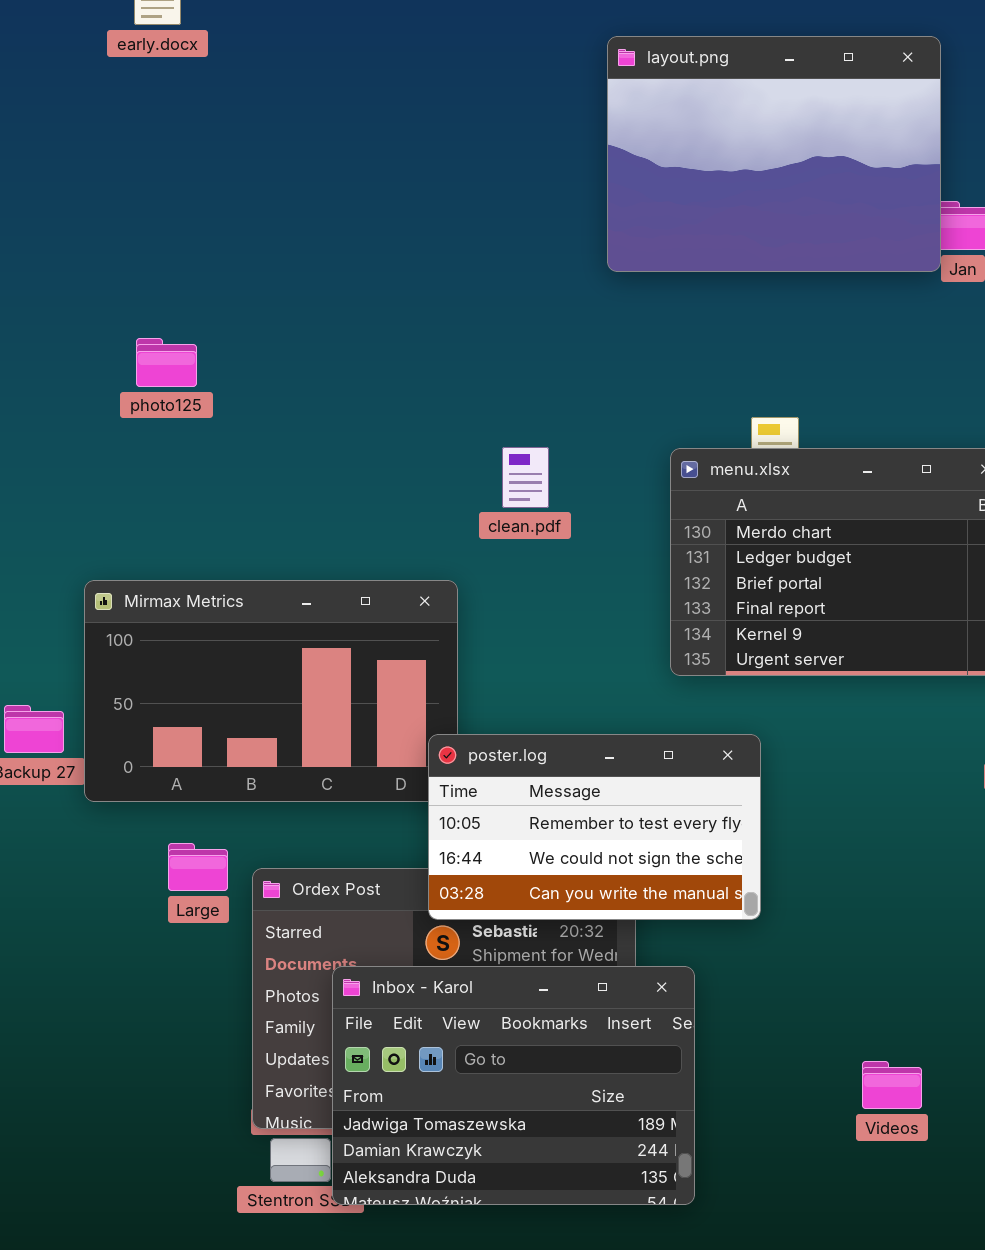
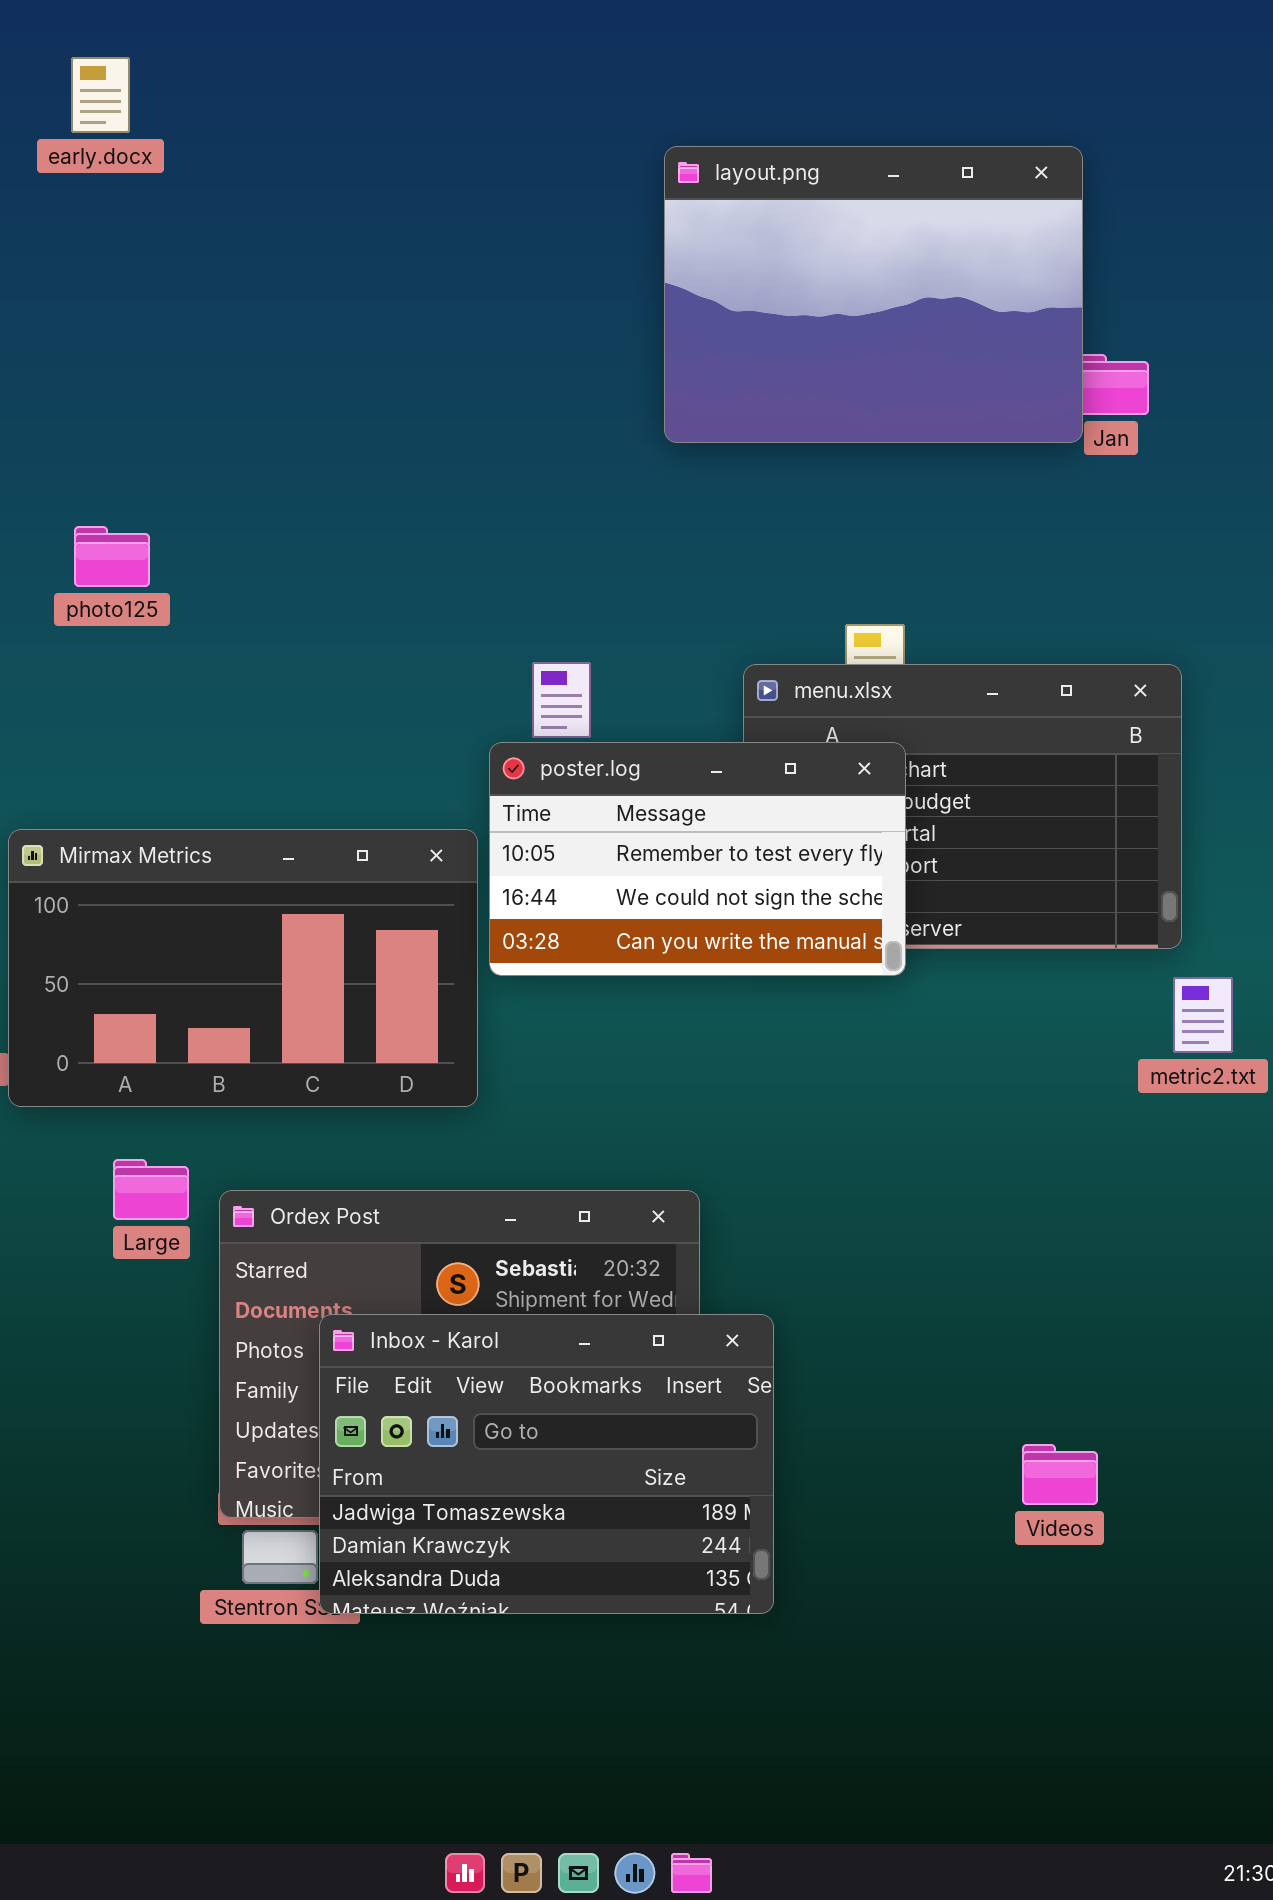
poster.log: [428,734,761,920] -> [489,742,906,976], moved
Videos: [862,1061,922,1109] -> [1022,1444,1098,1505], moved

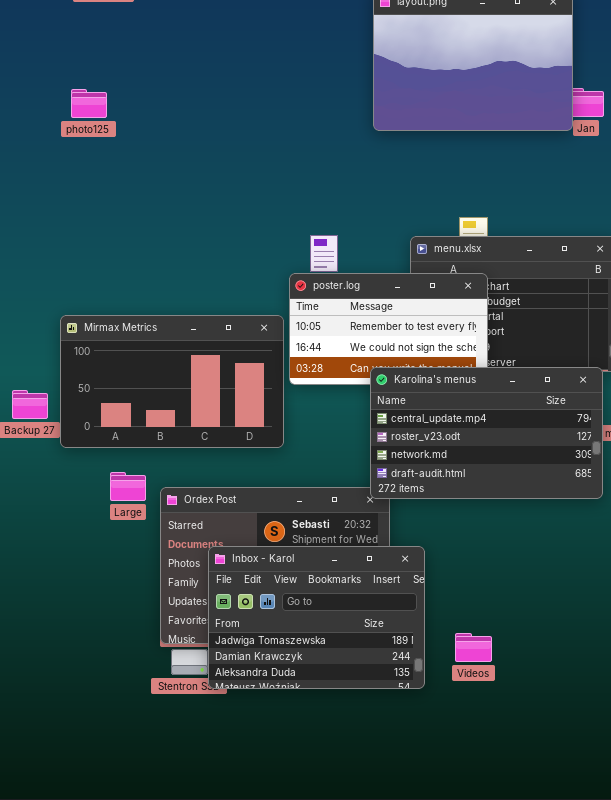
photo125: [74,526,150,587] -> [71,89,107,118], moved
Karolina's menus: none -> [370,367,603,499], opened
Videos: [1022,1444,1098,1505] -> [455,633,492,662], moved

